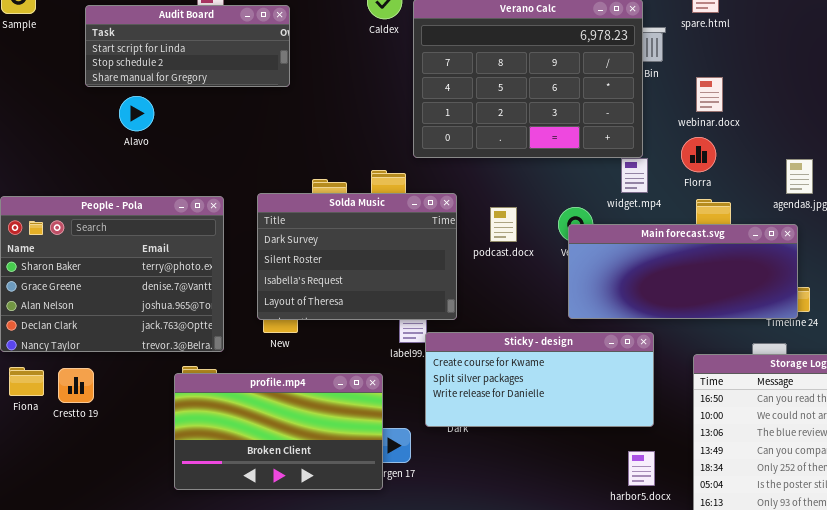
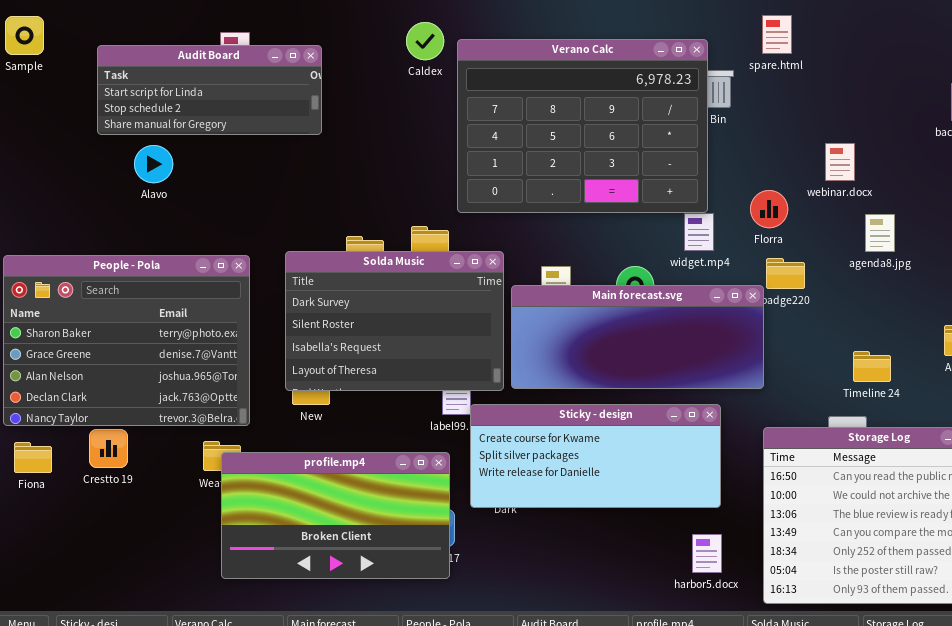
webinar.docx: [696,77,723,112] -> [825,143,855,181], moved
Main forecast.svg: [568,224,798,319] -> [511,285,764,389], moved
Crestto 19: [58,368,94,403] -> [89,429,128,468], moved
profile.mp4: [174,373,383,490] -> [221,452,450,579], moved

